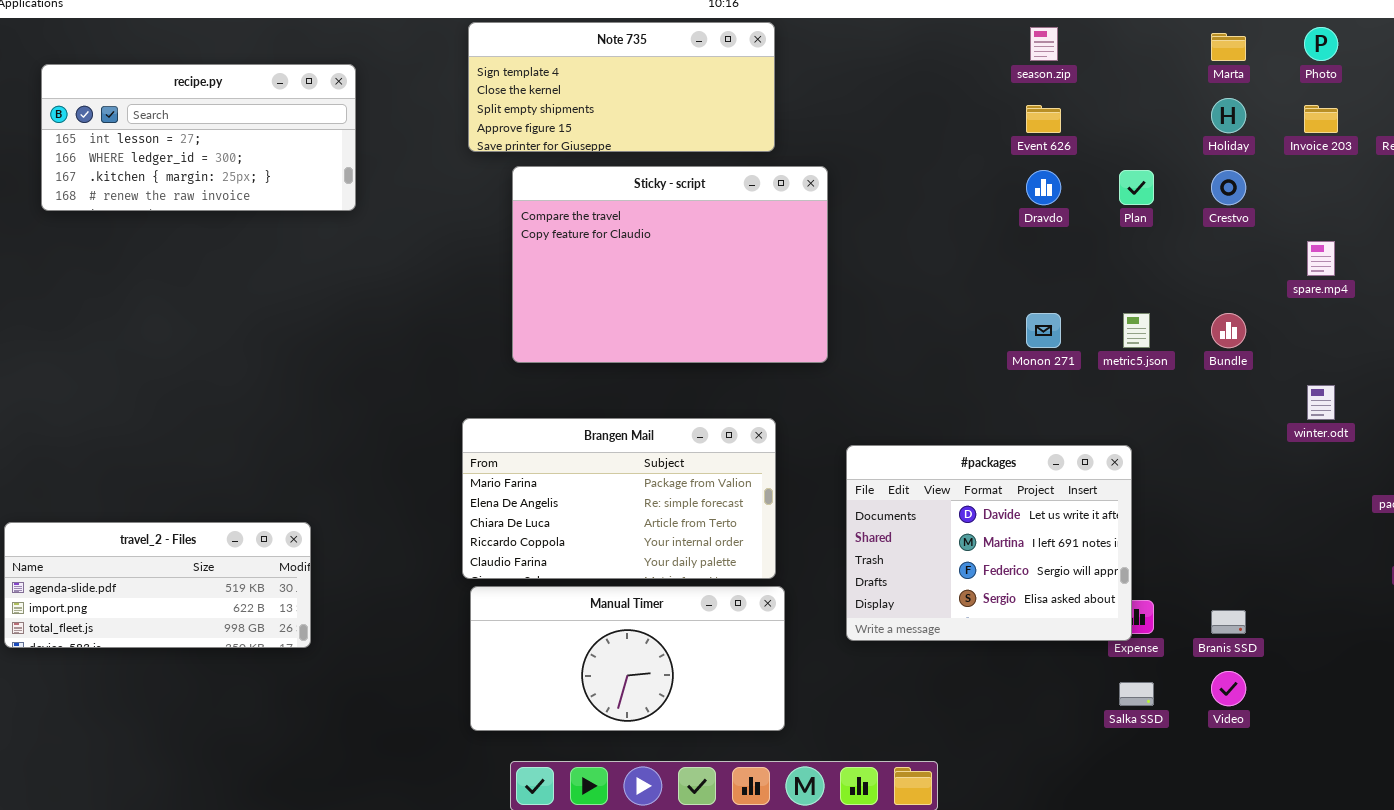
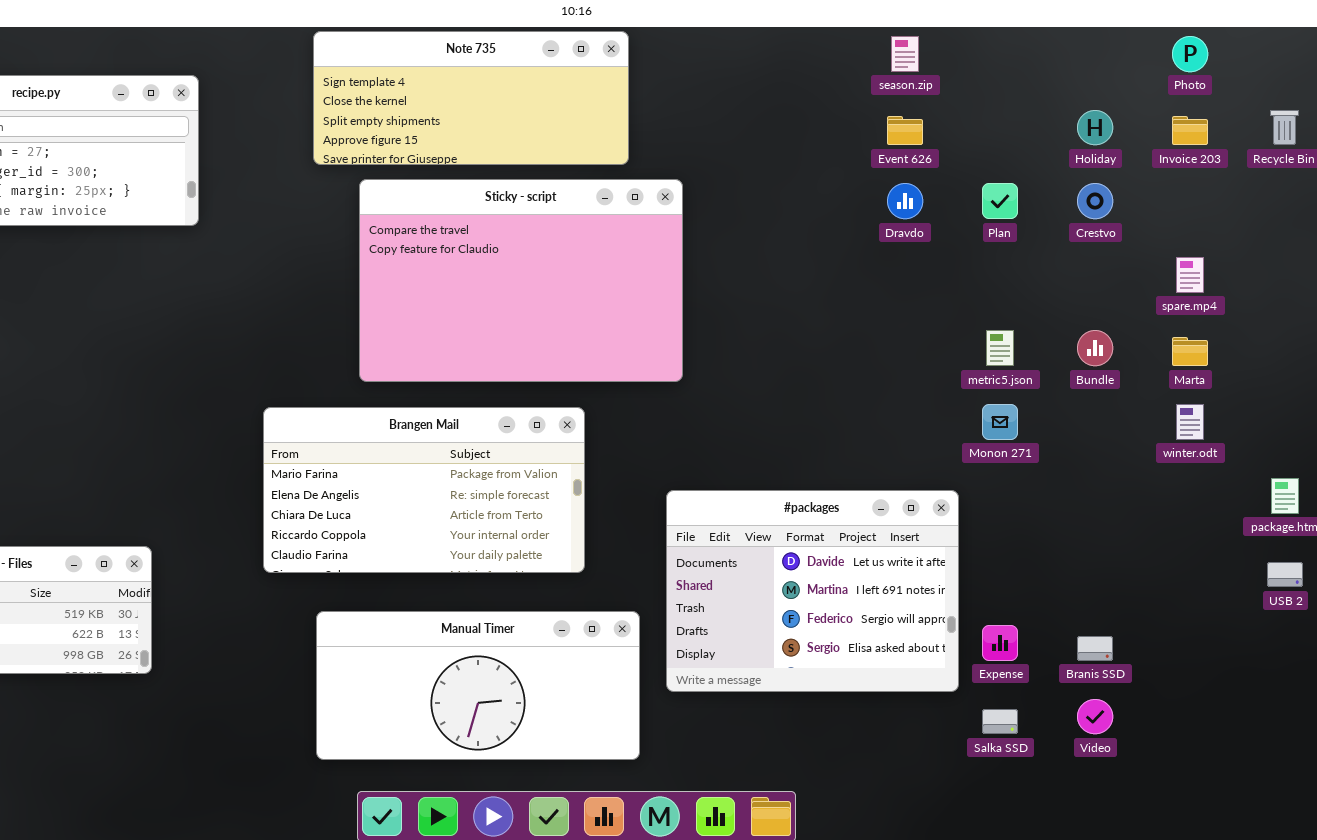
Marta: [1211,33,1246,61] -> [1172,337,1208,366], moved
Monon 271: [1026,313,1061,348] -> [982,404,1018,440], moved
Brangen Mail: [462,418,776,579] -> [263,407,585,573], moved
#packages: [846,445,1132,641] -> [666,490,959,692], moved

